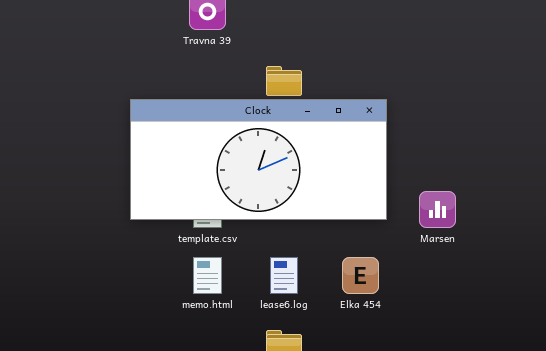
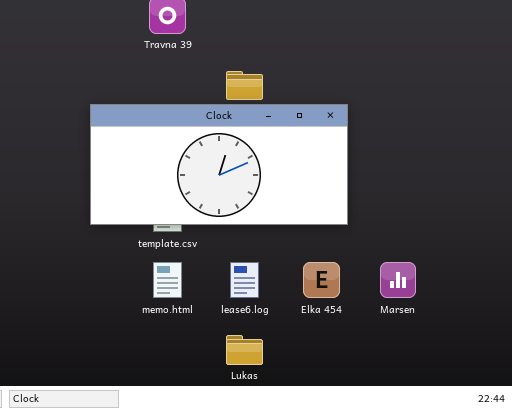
Marsen: [419,191,456,228] -> [380,262,416,298], moved

